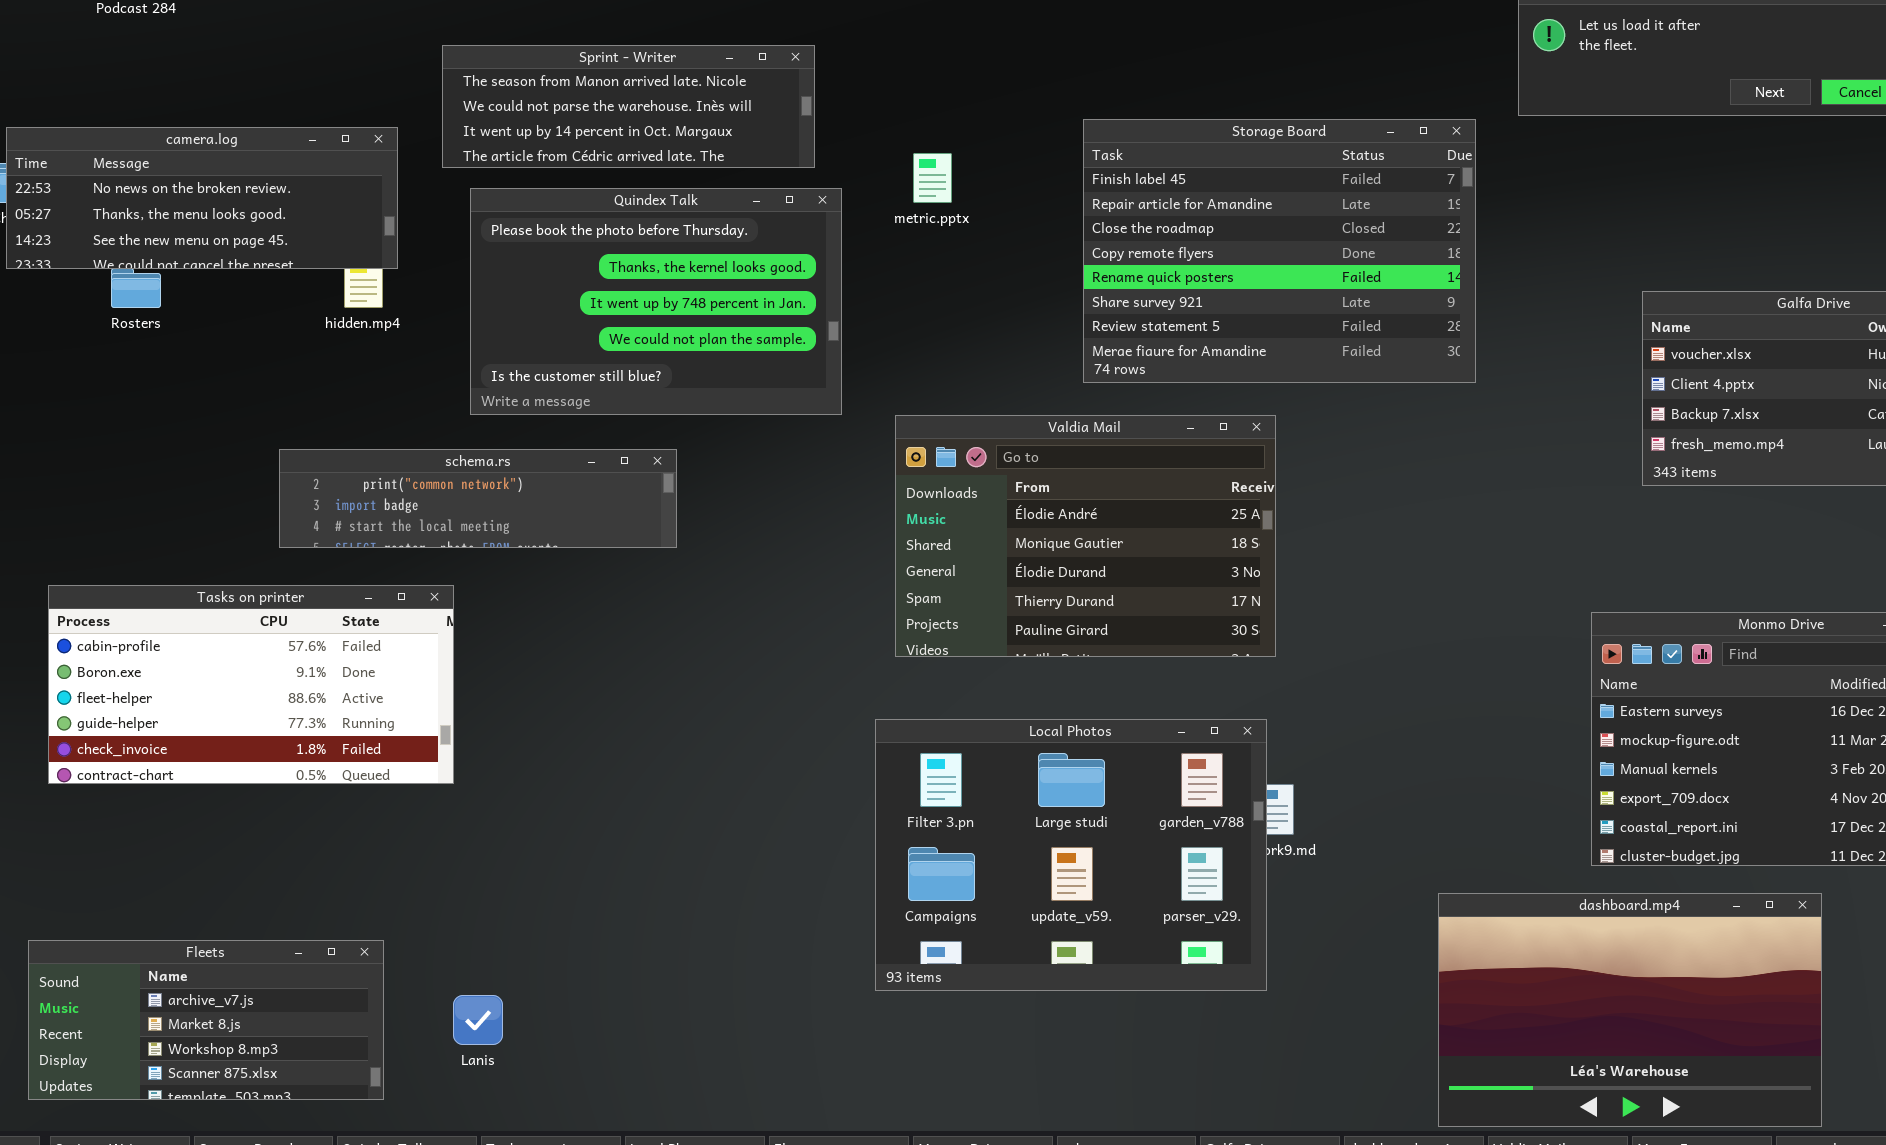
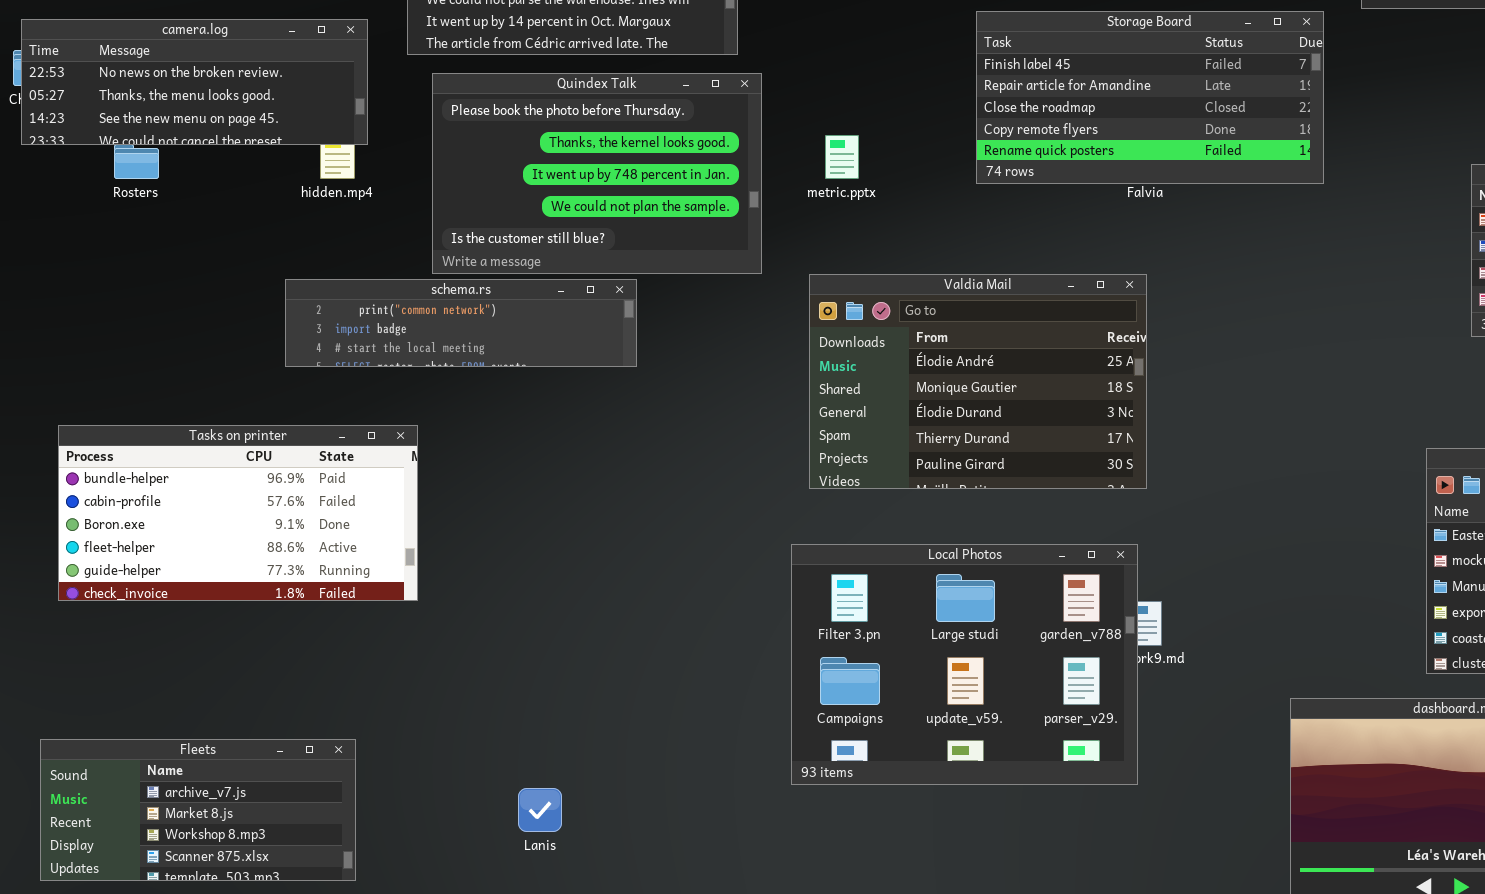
Storage Board: [1083,119,1476,383] -> [976,11,1324,184], resized
metric.pptx: [913,153,952,203] -> [825,135,859,179], moved
schema.rs: [279,449,677,548] -> [285,279,637,367], moved
Tasks on printer: [48,585,454,784] -> [58,425,418,601], scrolled up 1 row
Lanis: [453,995,503,1045] -> [518,788,562,832], moved

